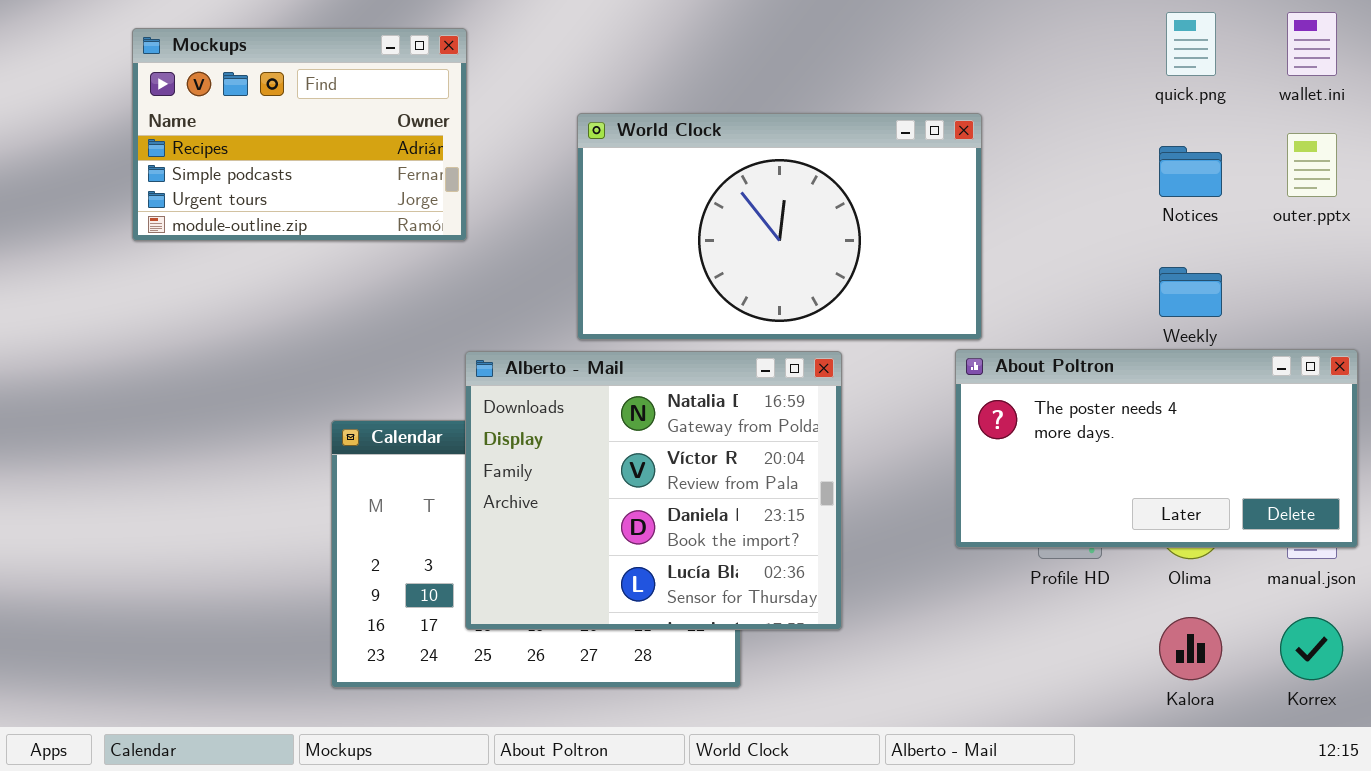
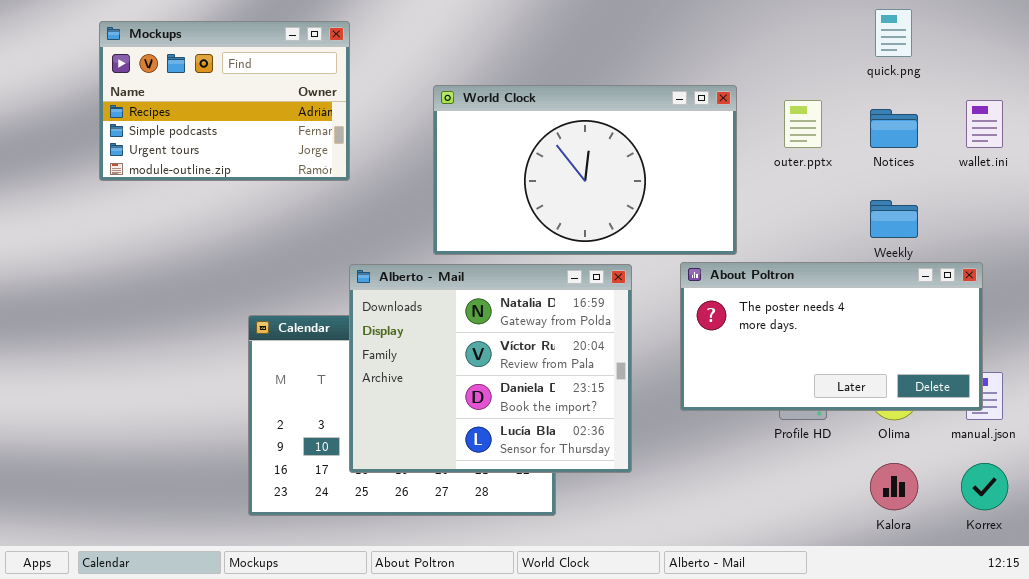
wallet.ini: [1287,12,1337,76] -> [966,100,1003,148], moved
outer.pptx: [1287,133,1337,197] -> [784,100,822,148], moved
About Poltron: [955,349,1358,548] -> [680,262,983,411], moved

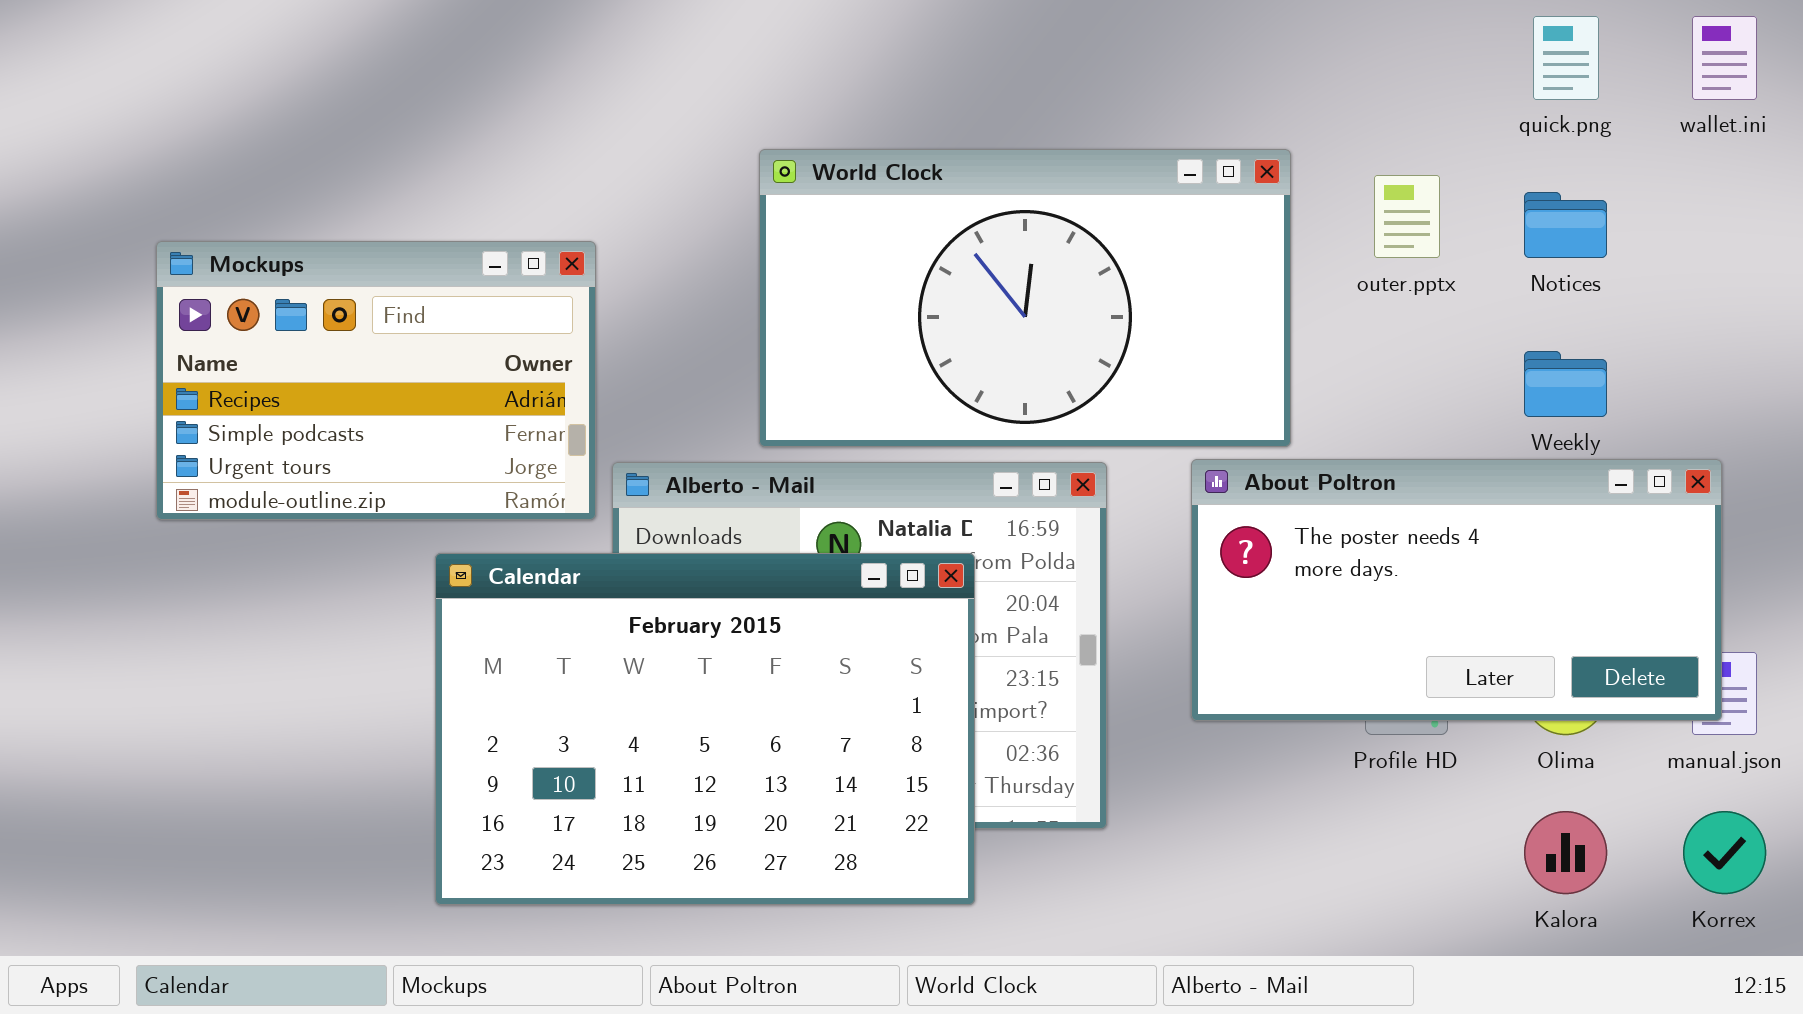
Mockups: [99,21,350,181] -> [156,241,596,520], moved
wallet.ini: [966,100,1003,148] -> [1692,16,1757,100], moved
Calendar: [248,315,556,516] -> [435,553,975,905], raised

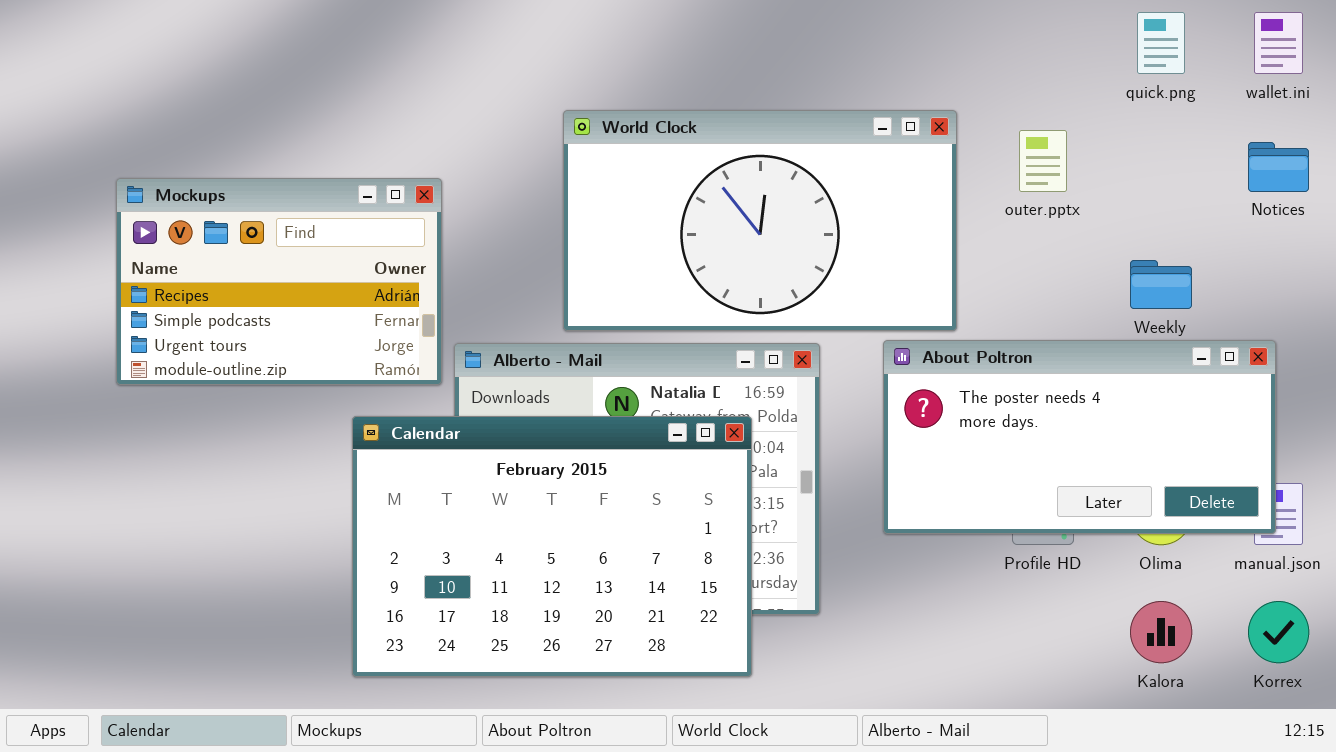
Notices: [1524,192,1607,258] -> [1248,142,1309,192], moved
Calendar: [435,553,975,905] -> [352,416,752,677], moved

